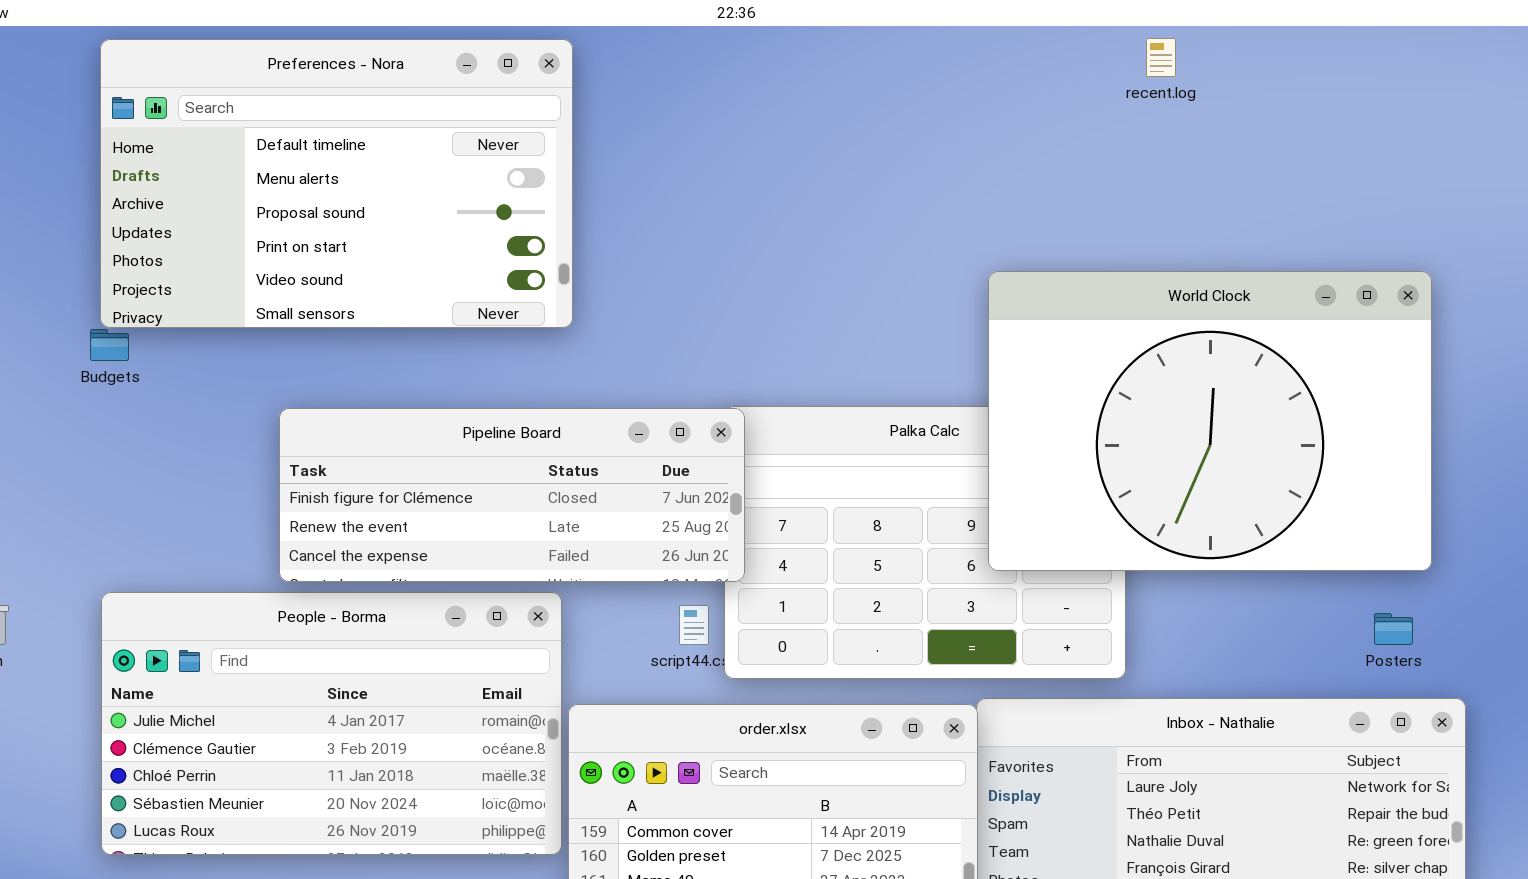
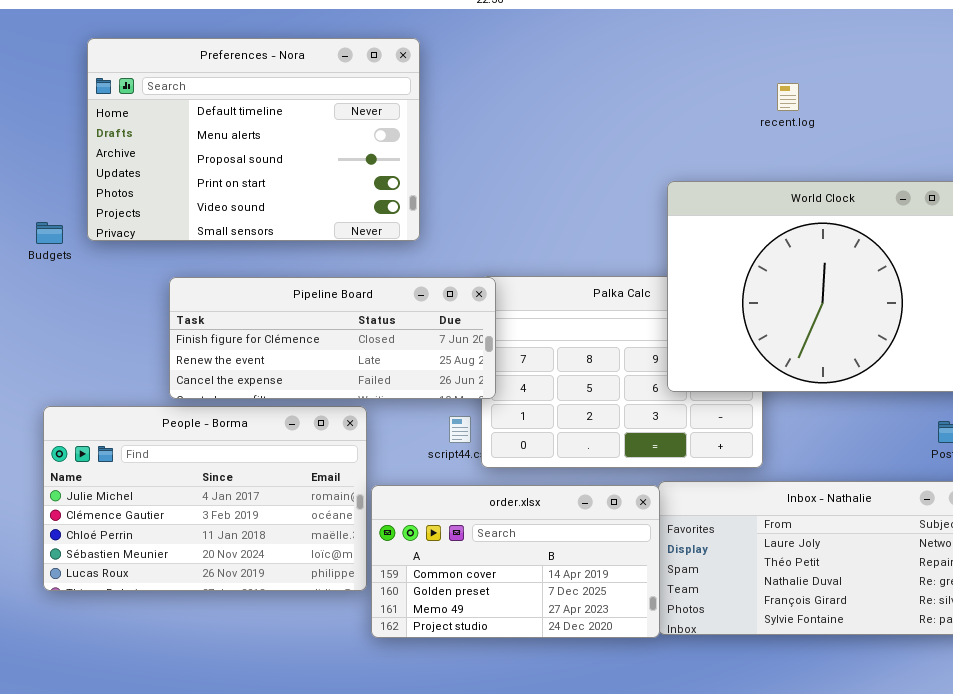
recent.log: [1146,38,1176,77] -> [777,83,799,111], moved
Preferences - Nora: [100,39,573,328] -> [87,38,420,241], moved

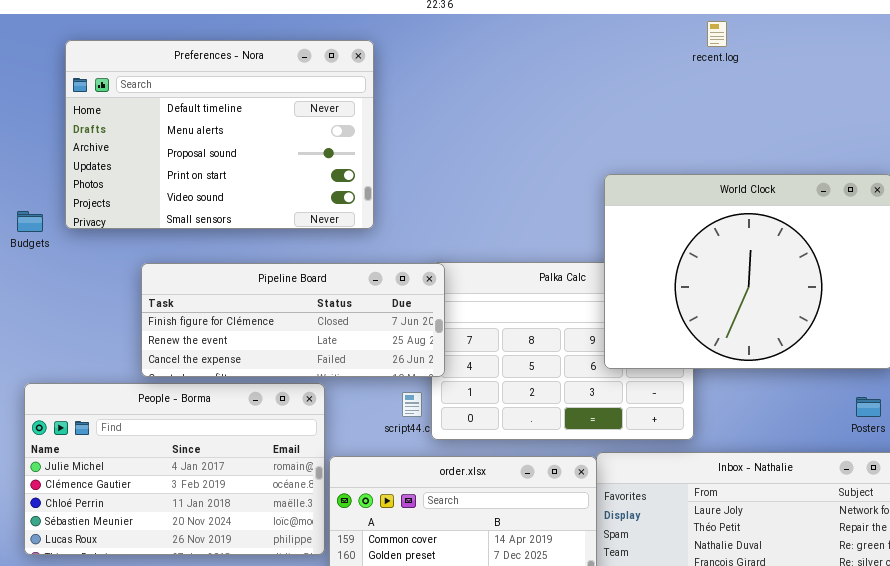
recent.log: [777,83,799,111] -> [707,21,727,47], moved

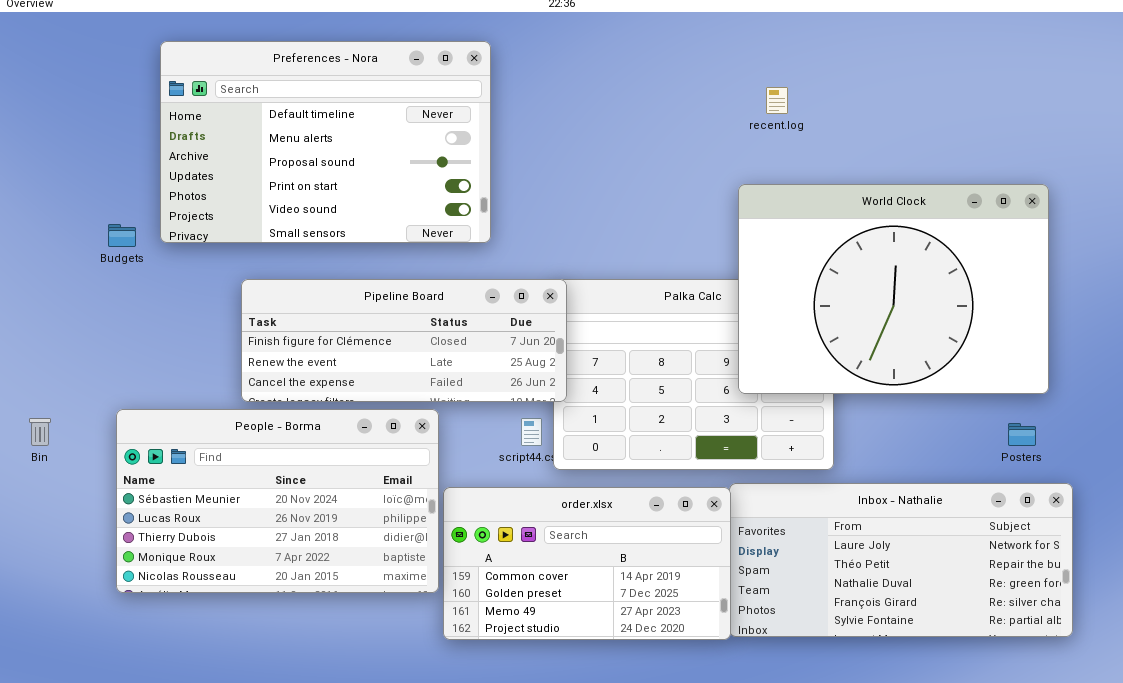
recent.log: [707,21,727,47] -> [766,87,788,114], moved
People - Borma: [24,383,325,555] -> [116,409,439,593], scrolled down 3 rows

